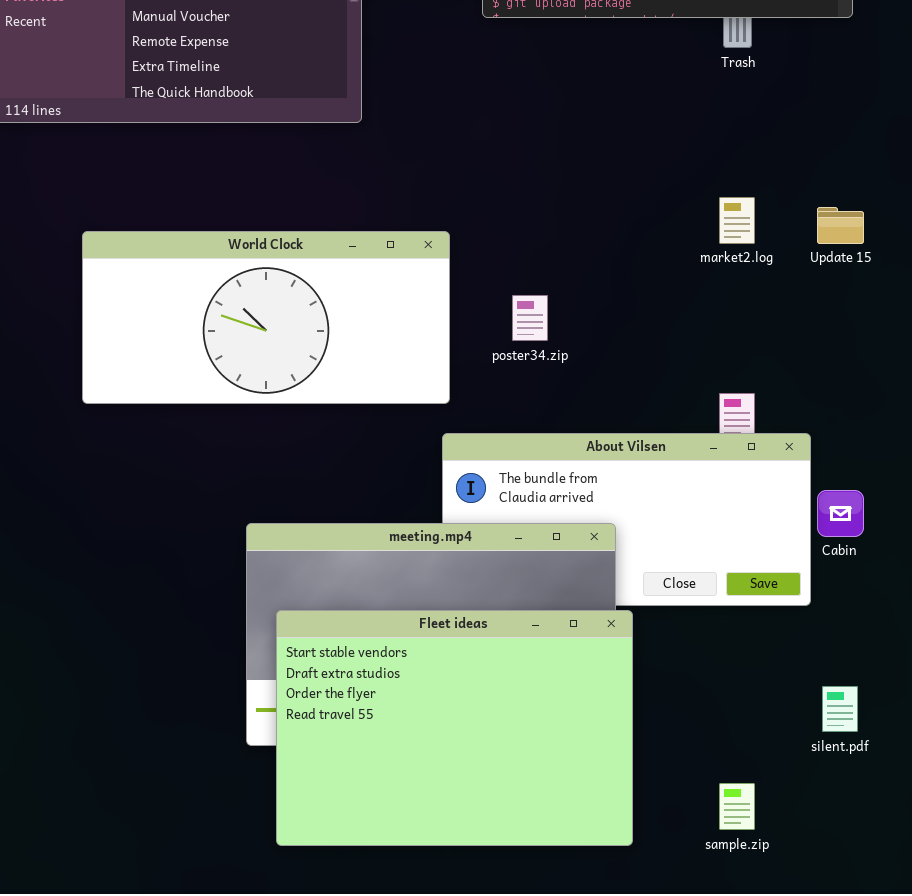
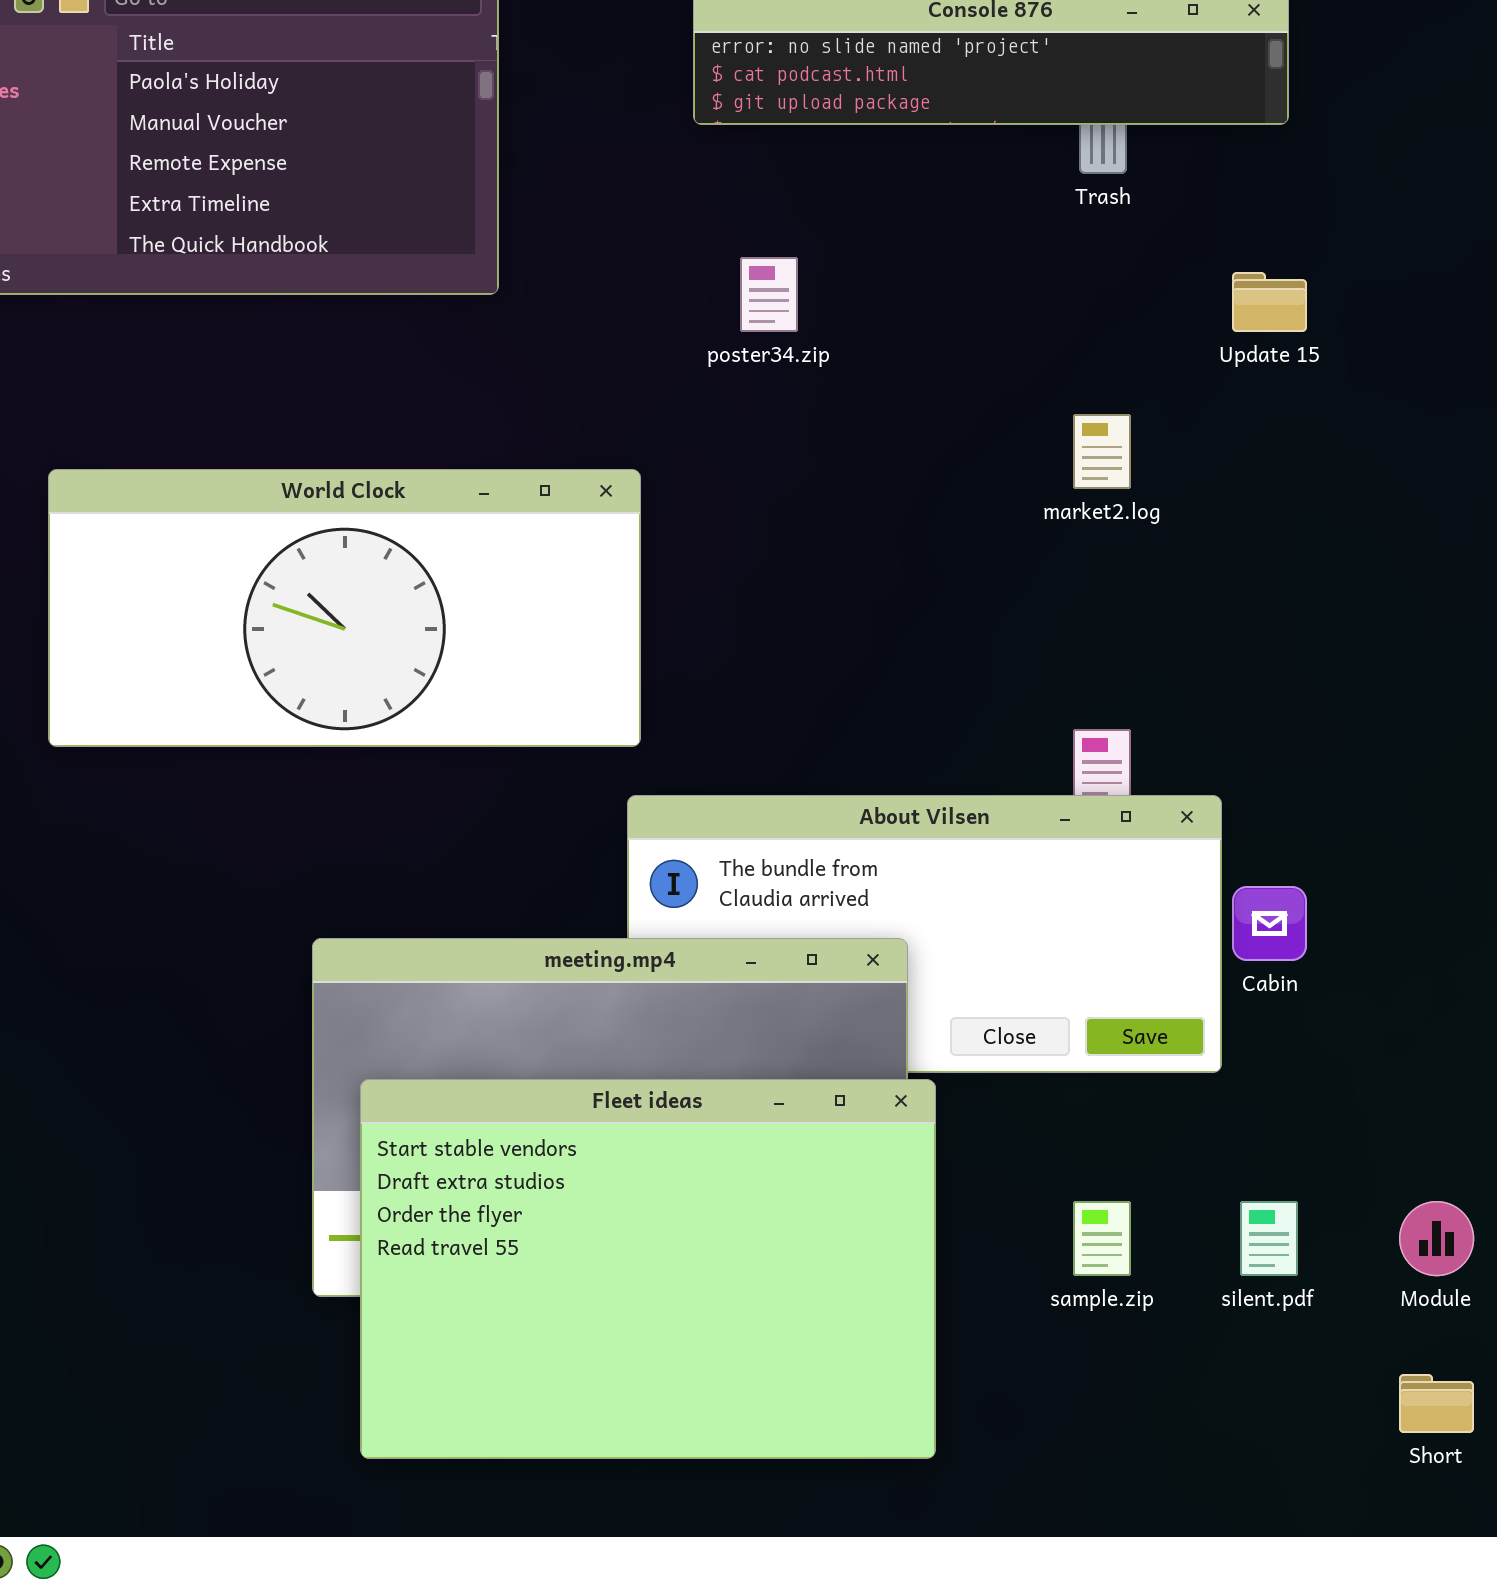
Update 15: [817,207,864,244] -> [1232,272,1307,332], moved
poster34.zip: [512,295,548,341] -> [740,257,798,332], moved
sample.zip: [719,783,755,830] -> [1073,1201,1131,1276], moved

